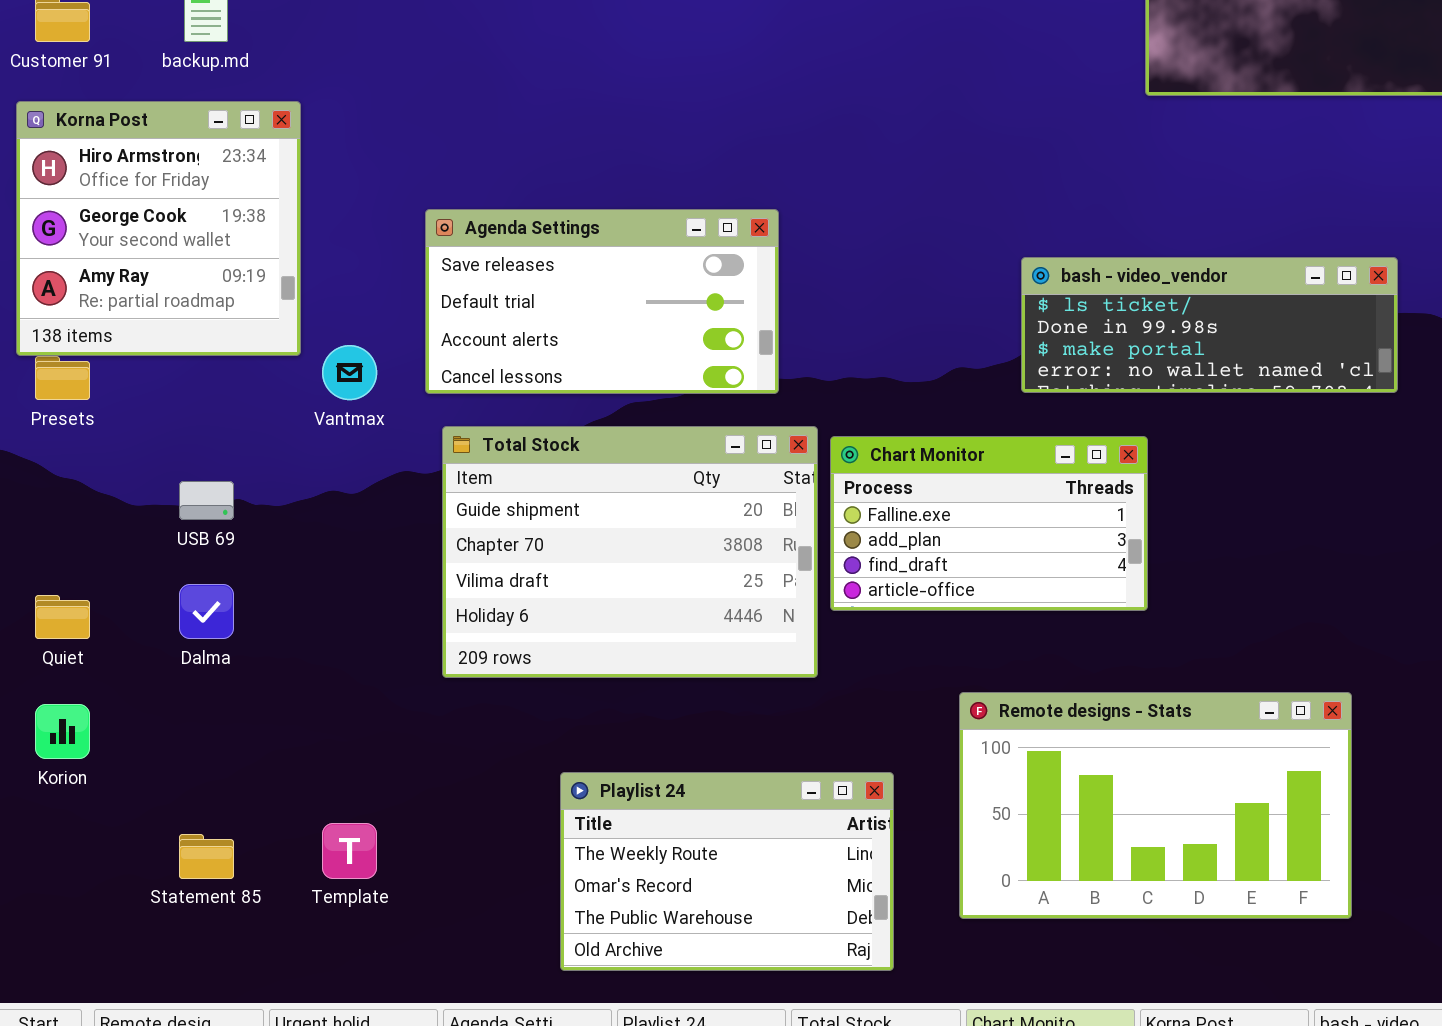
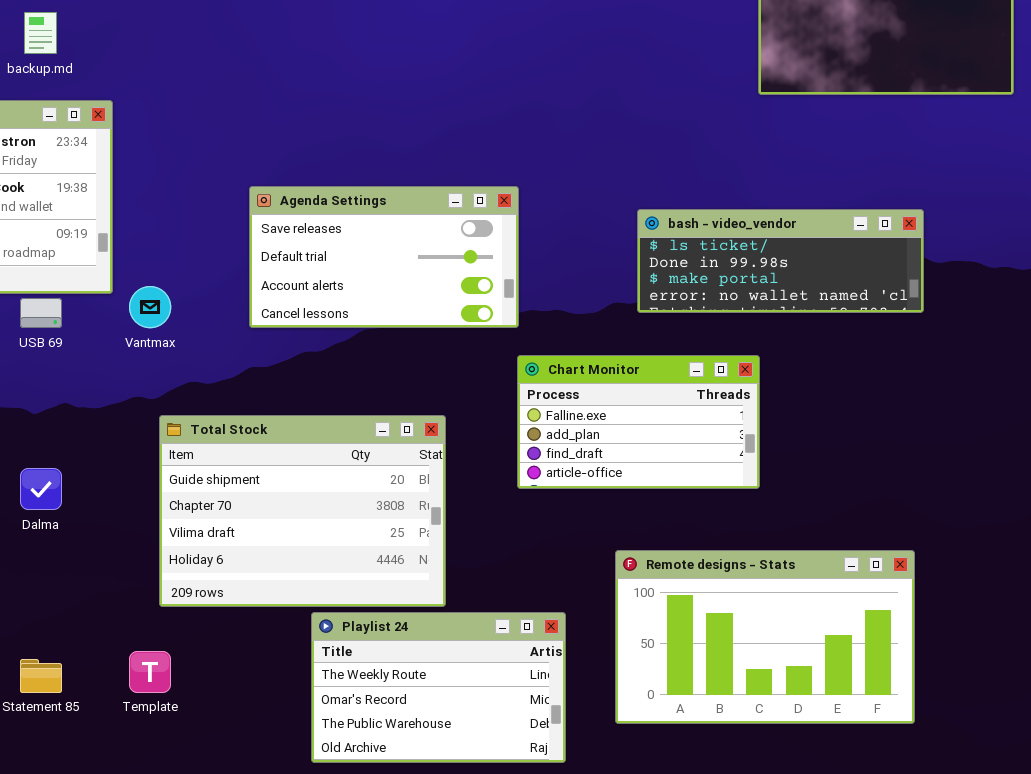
Agenda Settings: [425,209,779,394] -> [249,186,519,328], moved
bash - video_vendor: [1021,257,1398,393] -> [637,209,924,313], moved
Total Stock: [442,426,818,678] -> [159,415,446,607], moved
USB 69: [179,481,234,520] -> [20,298,62,328], moved

